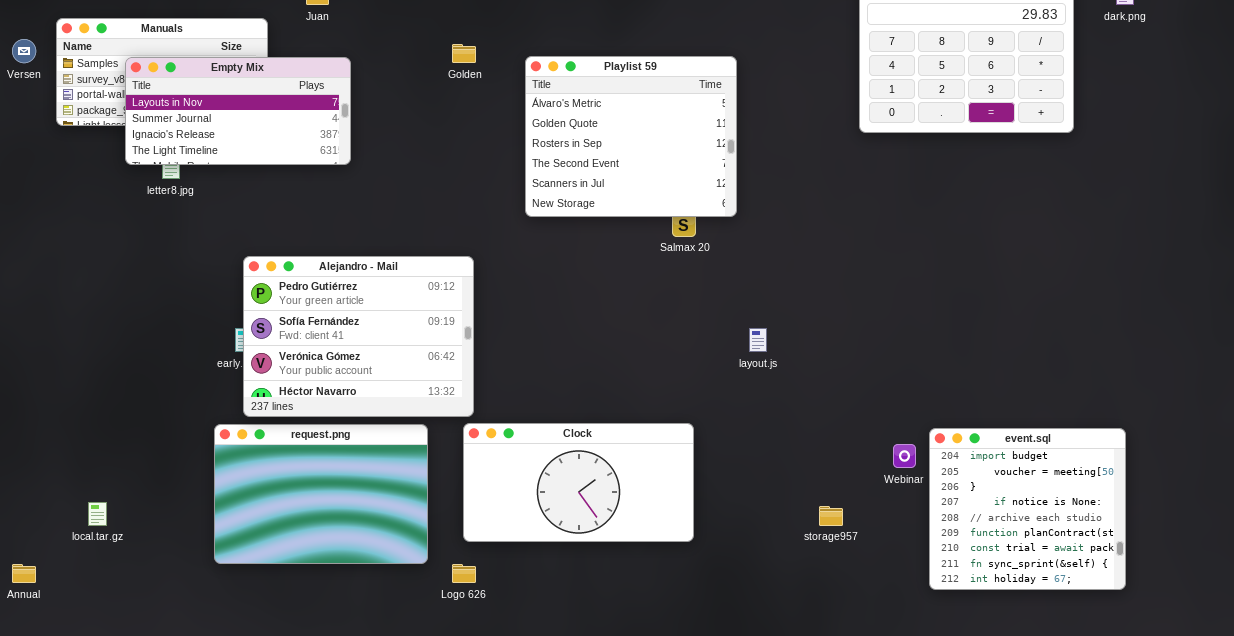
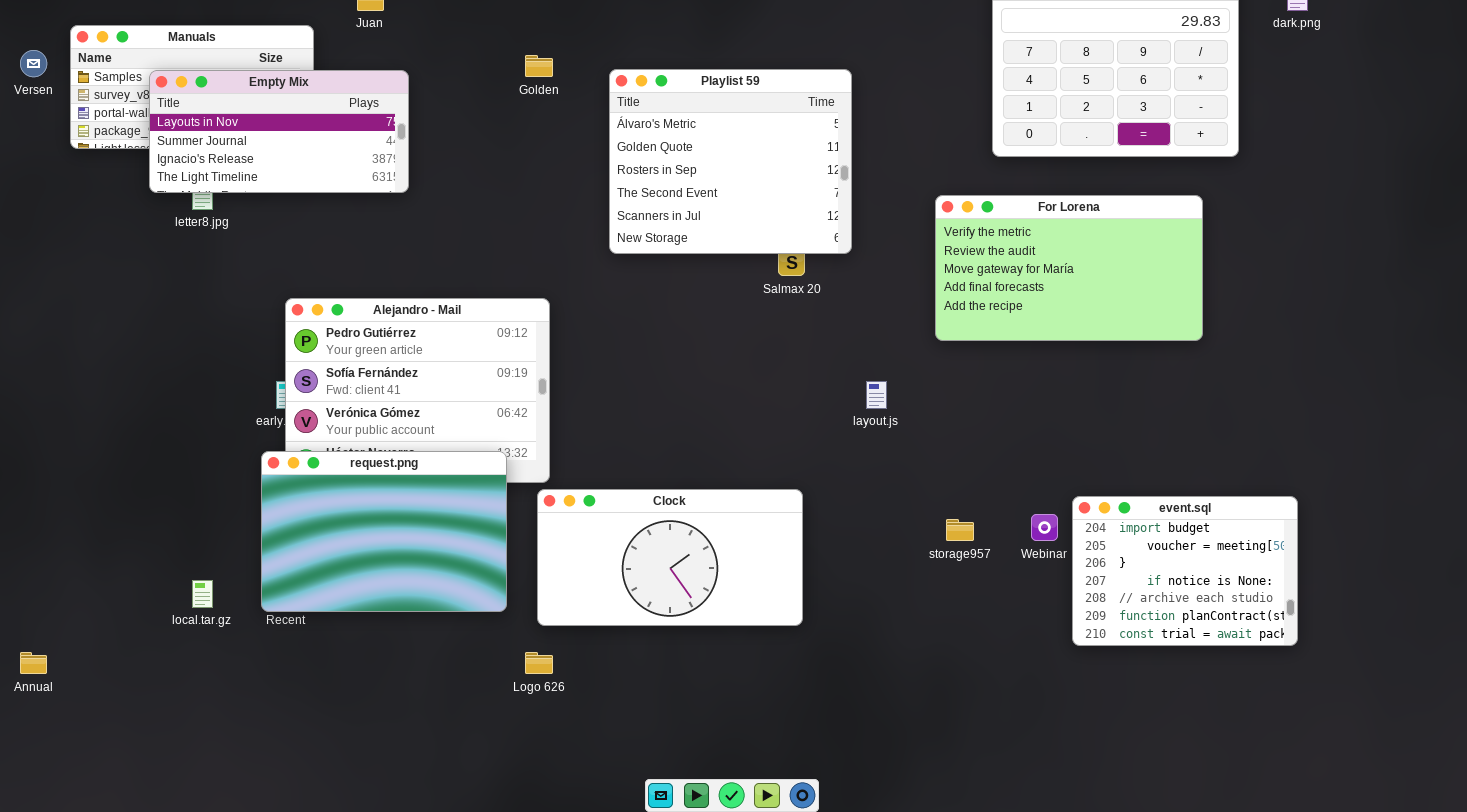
For Lorena: none -> [935,195,1203,341], opened
request.png: [214,424,428,564] -> [261,451,507,612], moved
event.sql: [929,428,1126,590] -> [1072,496,1298,646], resized
local.tar.gz: [88,502,107,526] -> [192,580,213,608], moved
storage957: [819,506,843,526] -> [946,519,974,541], moved

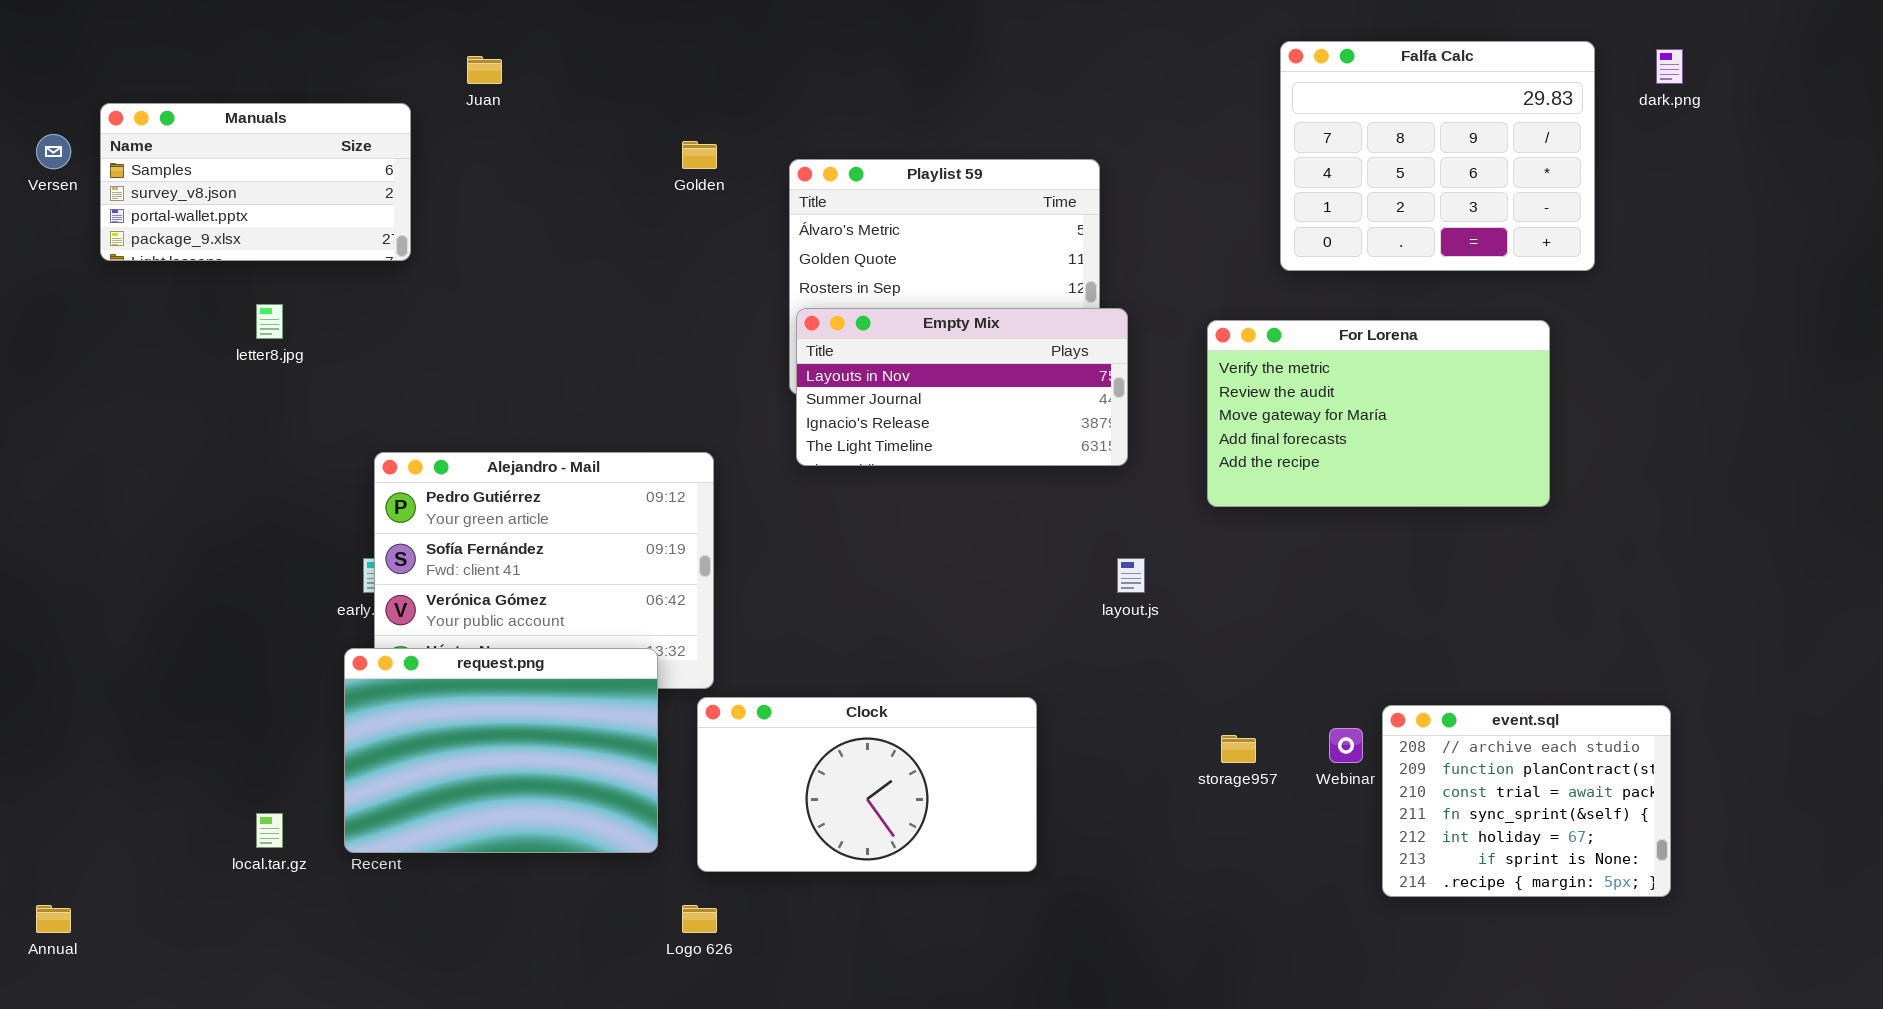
Empty Mix: [149,70,409,193] -> [796,308,1128,466], moved
event.sql: [1072,496,1298,646] -> [1382,705,1671,897], scrolled down 4 rows

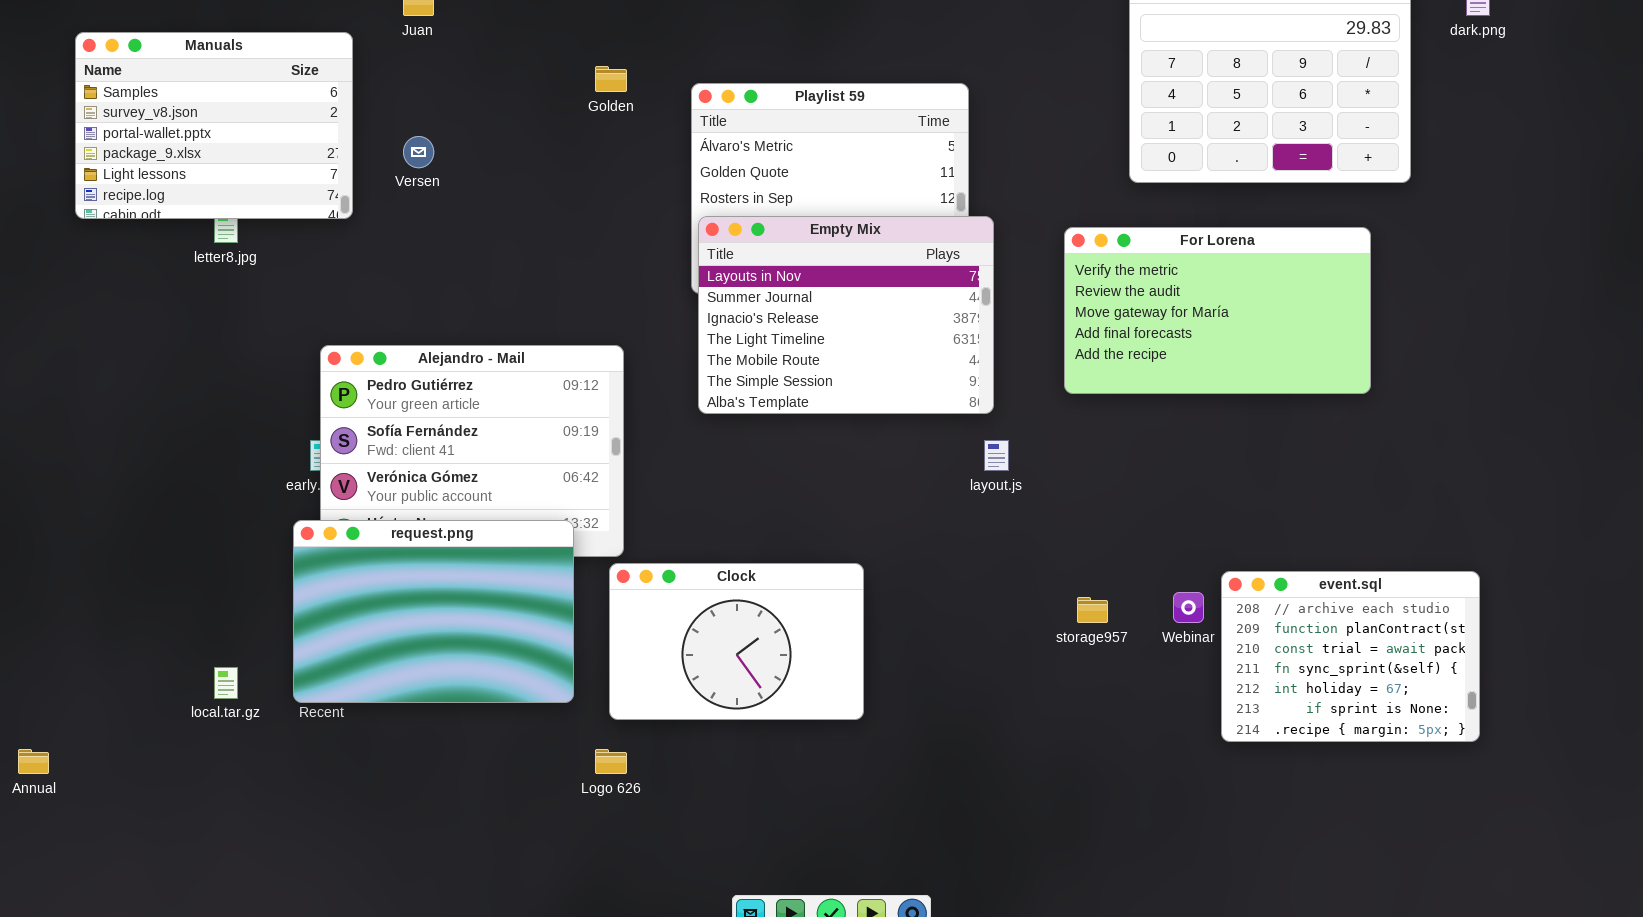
Manuals: [100,103,411,261] -> [75,32,353,219], resized
Versen: [36,134,71,169] -> [403,136,434,168], moved
Empty Mix: [796,308,1128,466] -> [698,216,994,414], resized
Clock: [697,697,1037,872] -> [609,563,864,720], resized

